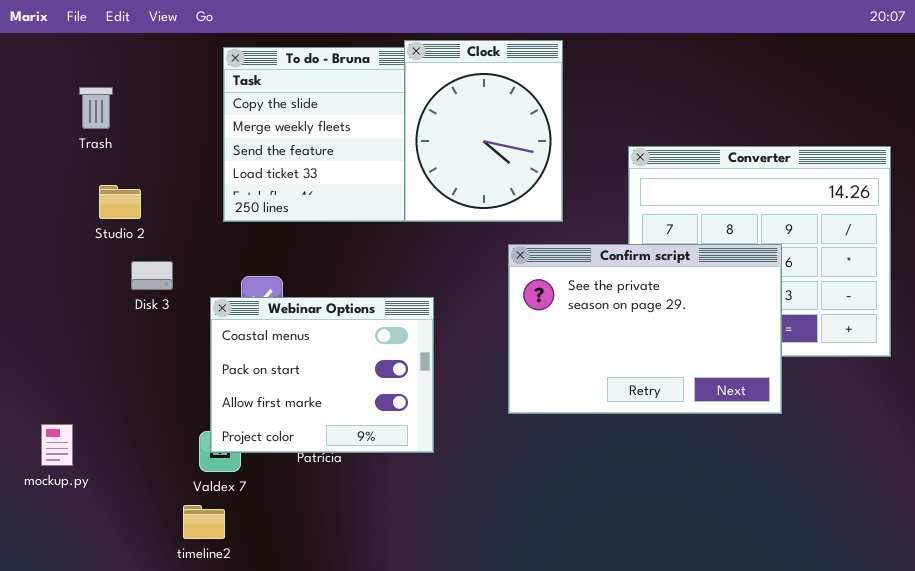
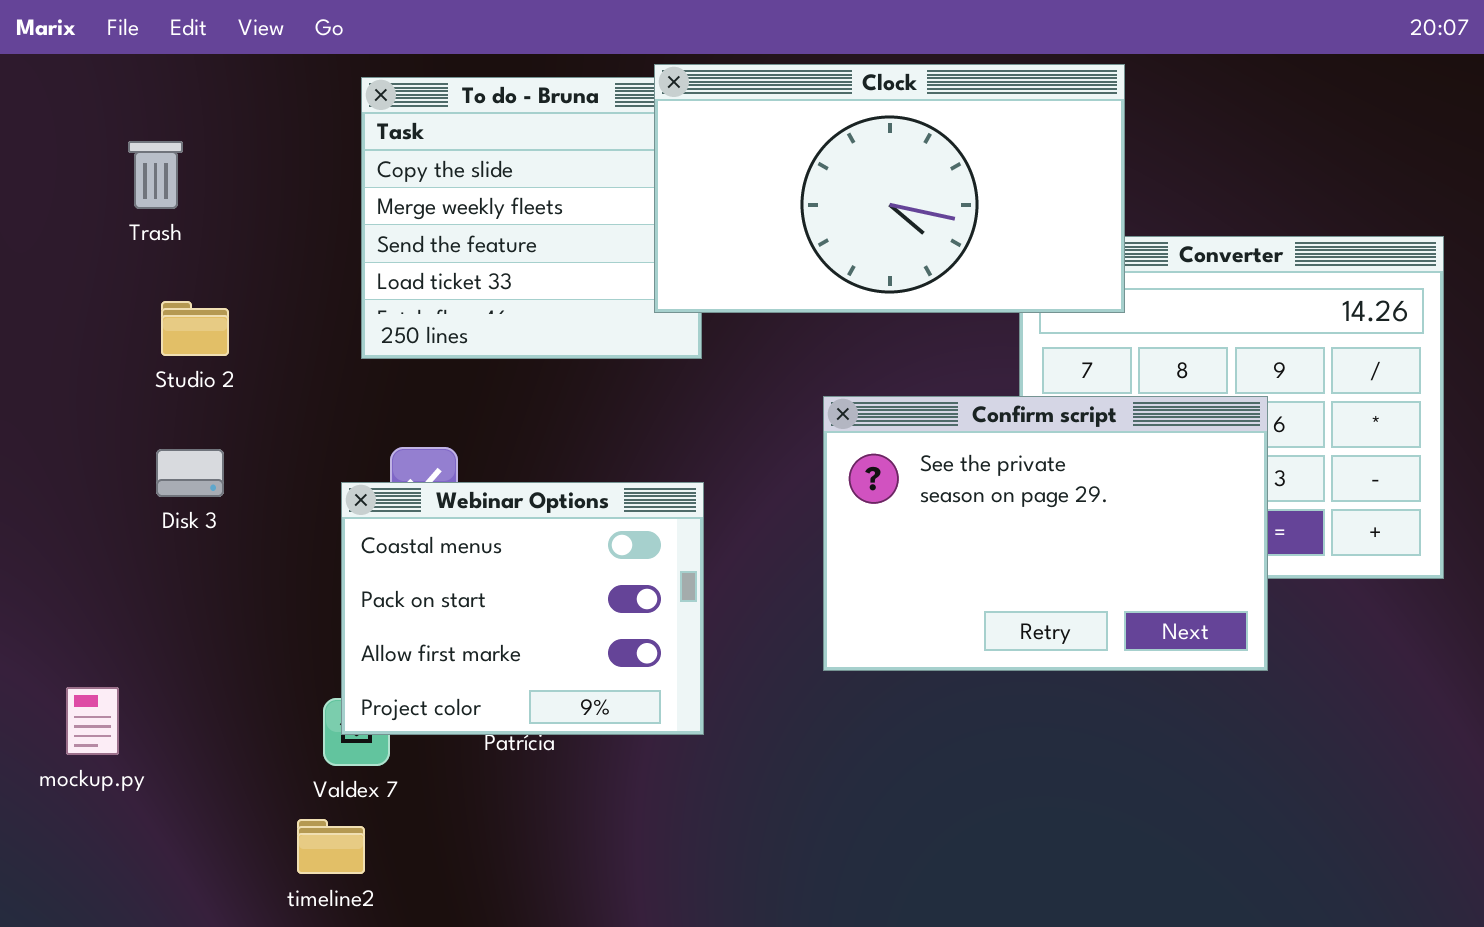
Clock: [404,40,563,222] -> [654,64,1125,313], resized
Disk 3: [131,261,173,290] -> [156,449,224,497], moved

